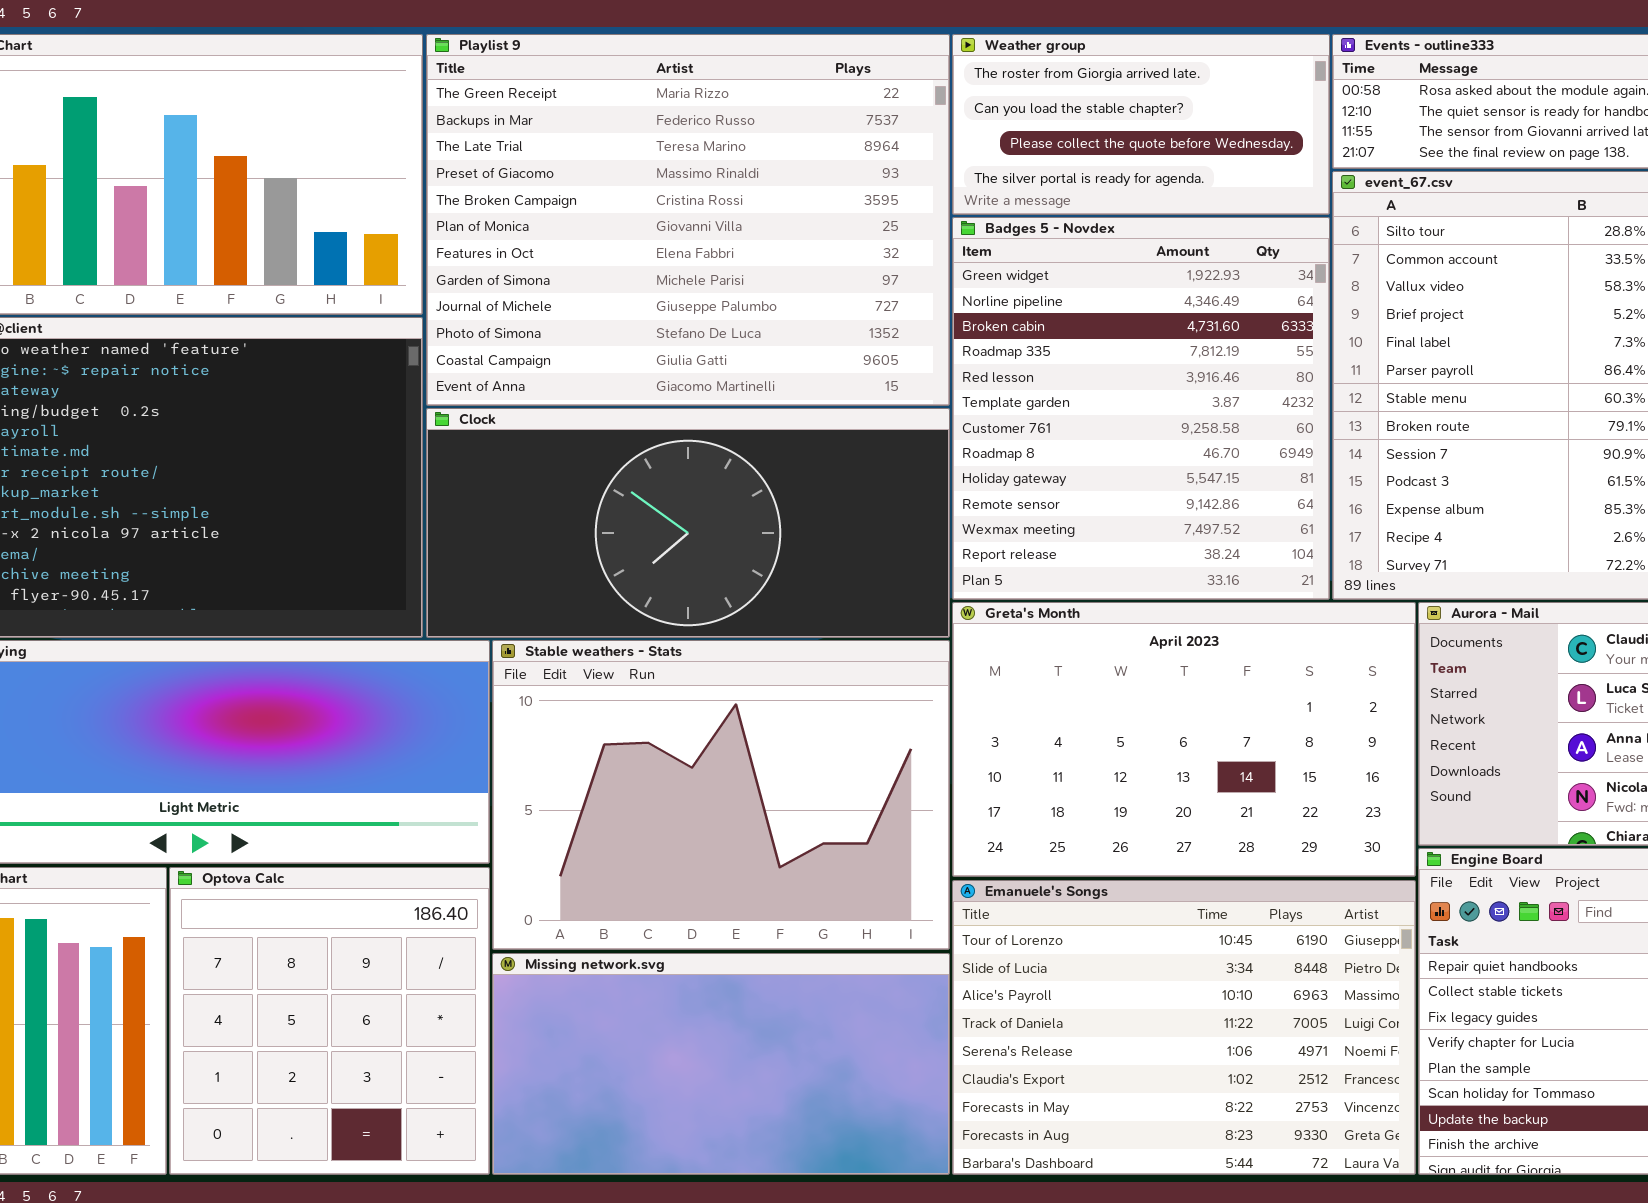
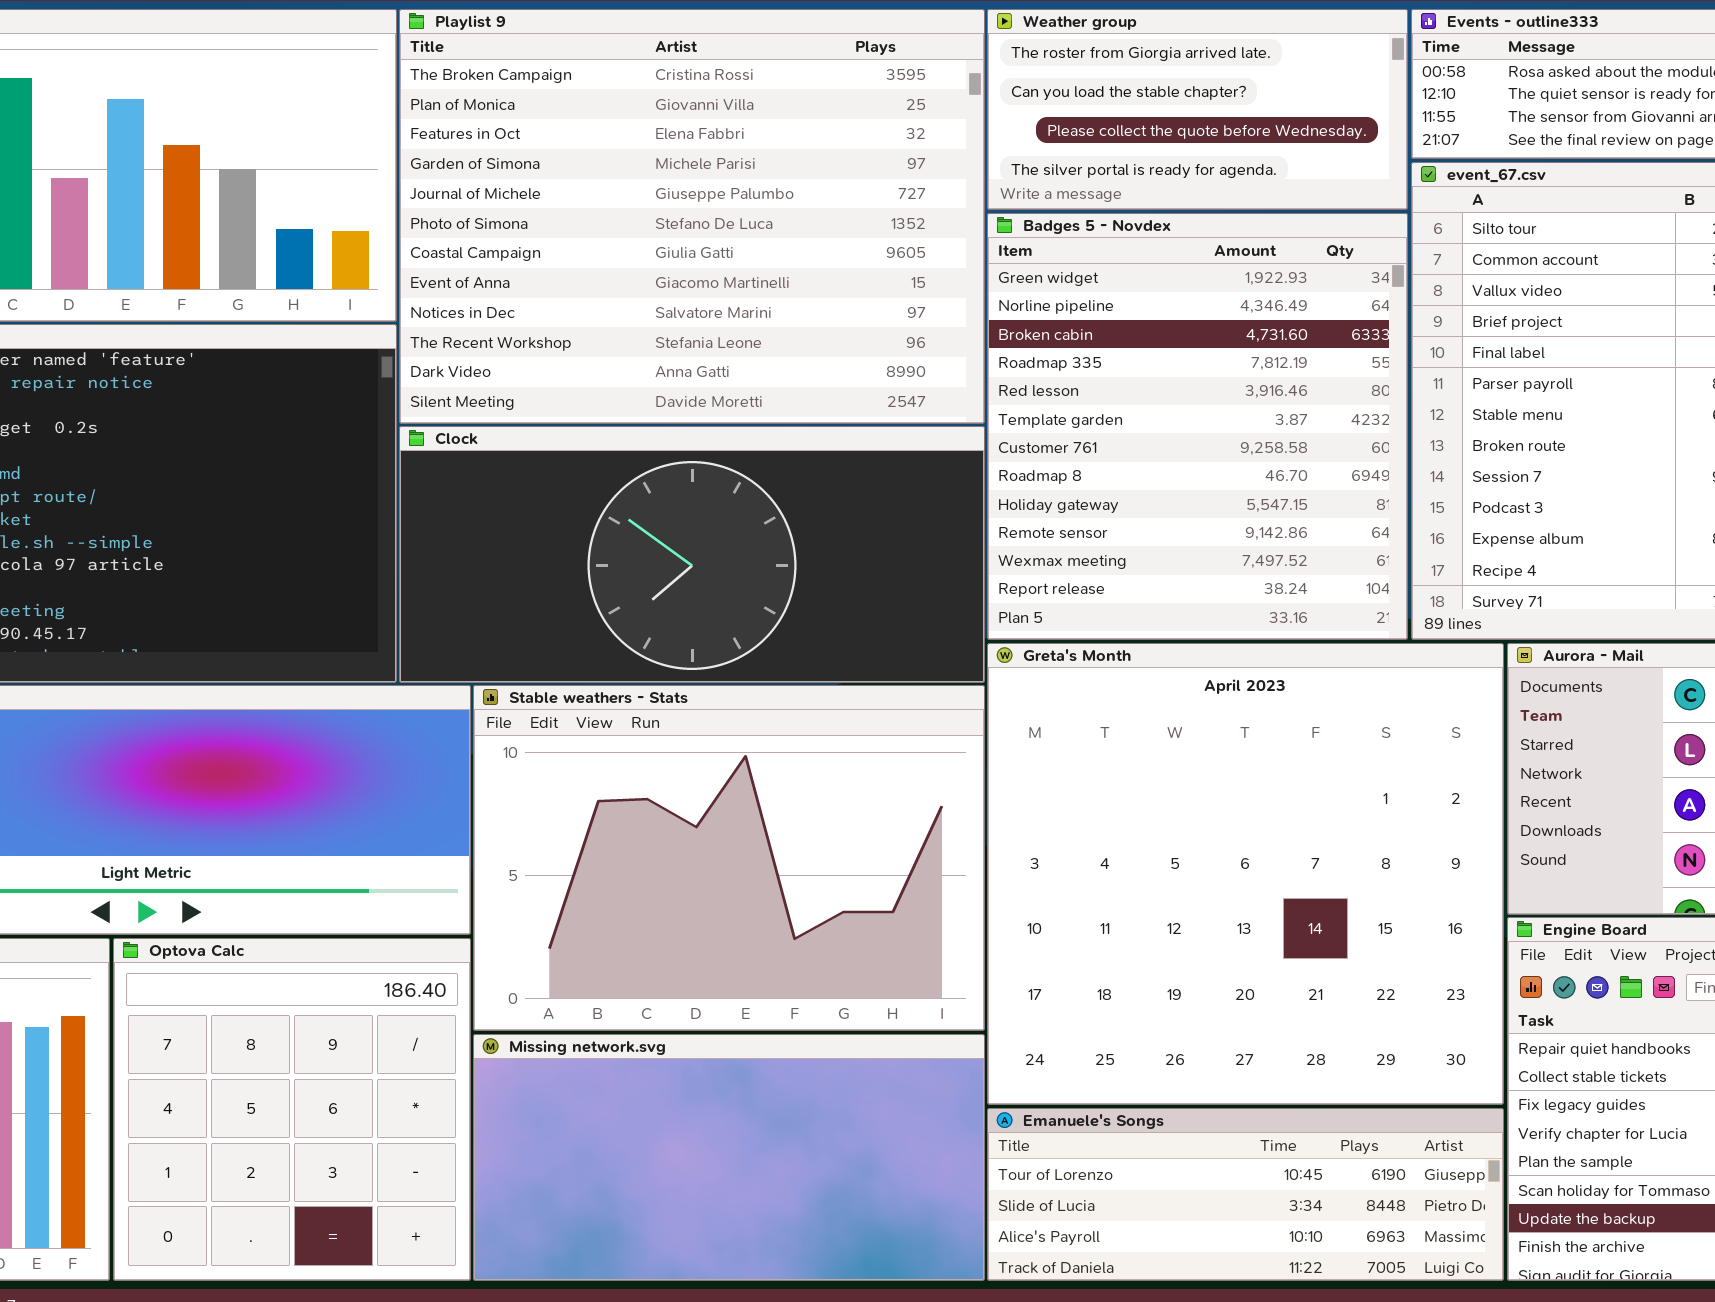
Playlist 9: [426,34,950,406] -> [399,9,985,424], scrolled down 4 rows
Greta's Month: [952,602,1416,877] -> [987,643,1504,1105], resized
Emanuele's Songs: [952,880,1416,1175] -> [987,1108,1504,1281], resized

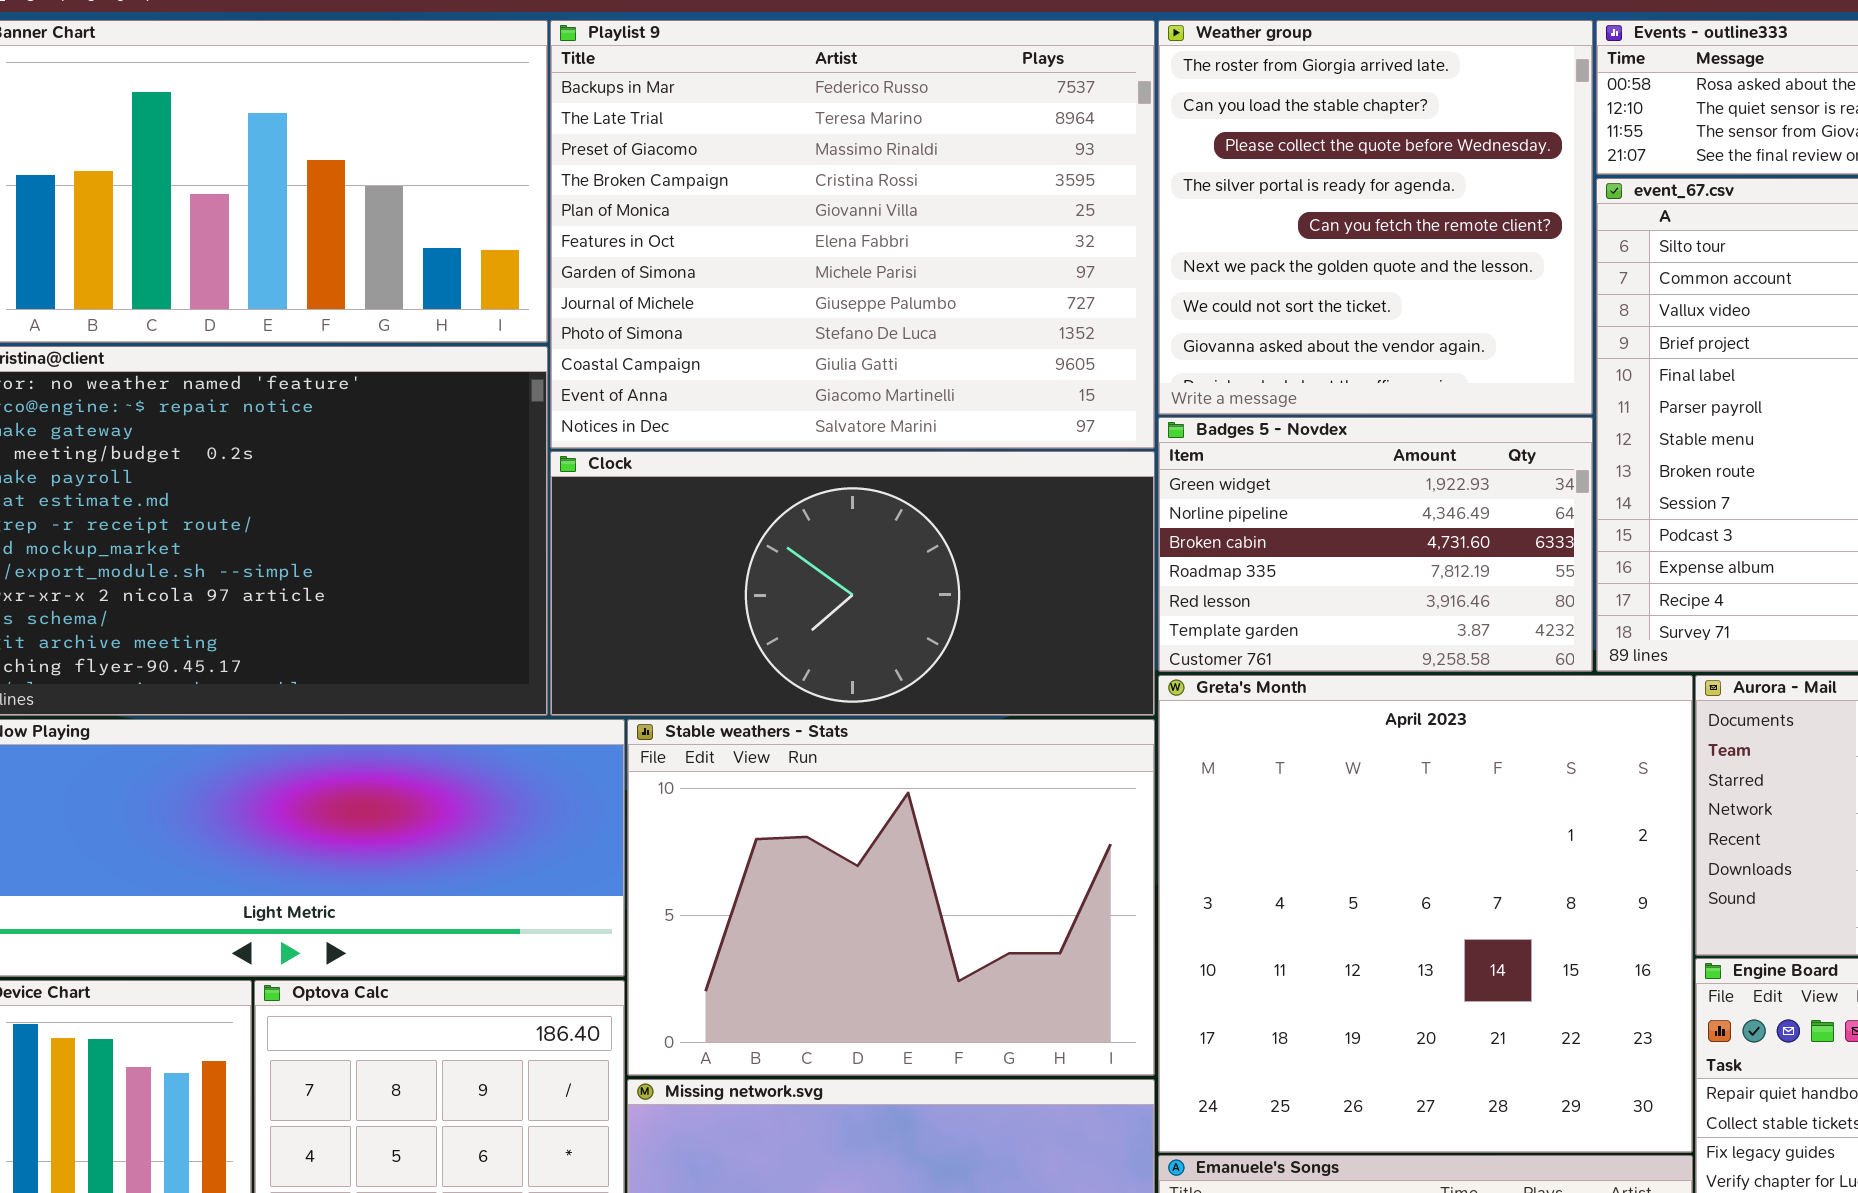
Playlist 9: [399,9,985,424] -> [550,20,1155,449], scrolled up 3 rows
Weather group: [987,9,1408,210] -> [1158,20,1593,415], resized
Badges 5 - Novdex: [987,213,1408,640] -> [1158,417,1593,672], resized

